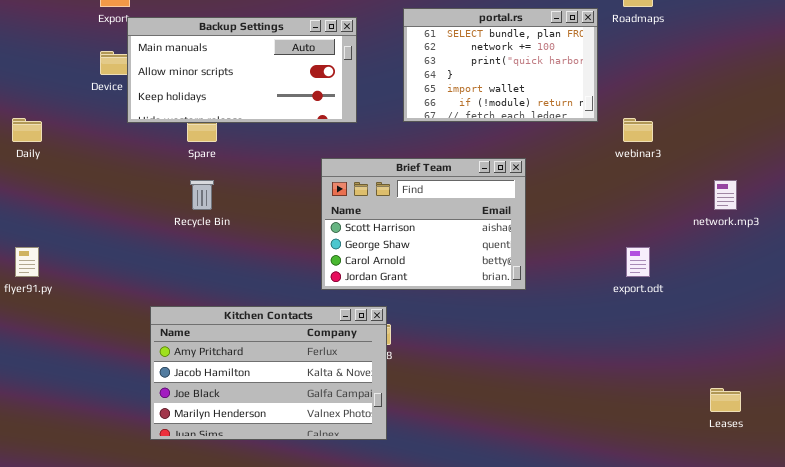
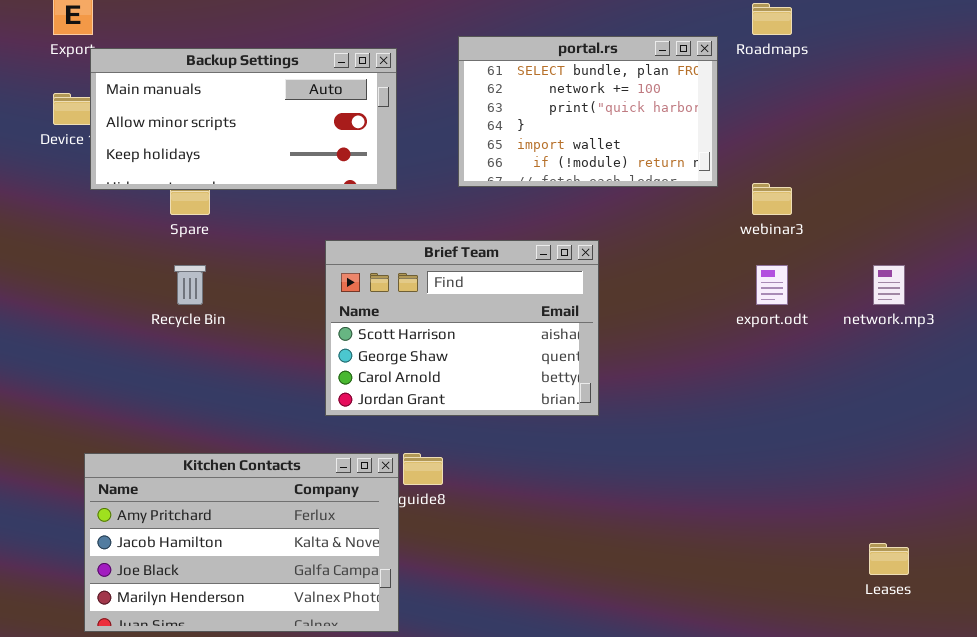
Brief Team: [321,158,526,290] -> [325,240,599,416], moved
export.odt: [626,247,650,277] -> [756,265,788,305], moved
Kitchen Contacts: [150,306,387,440] -> [84,453,399,632], moved

